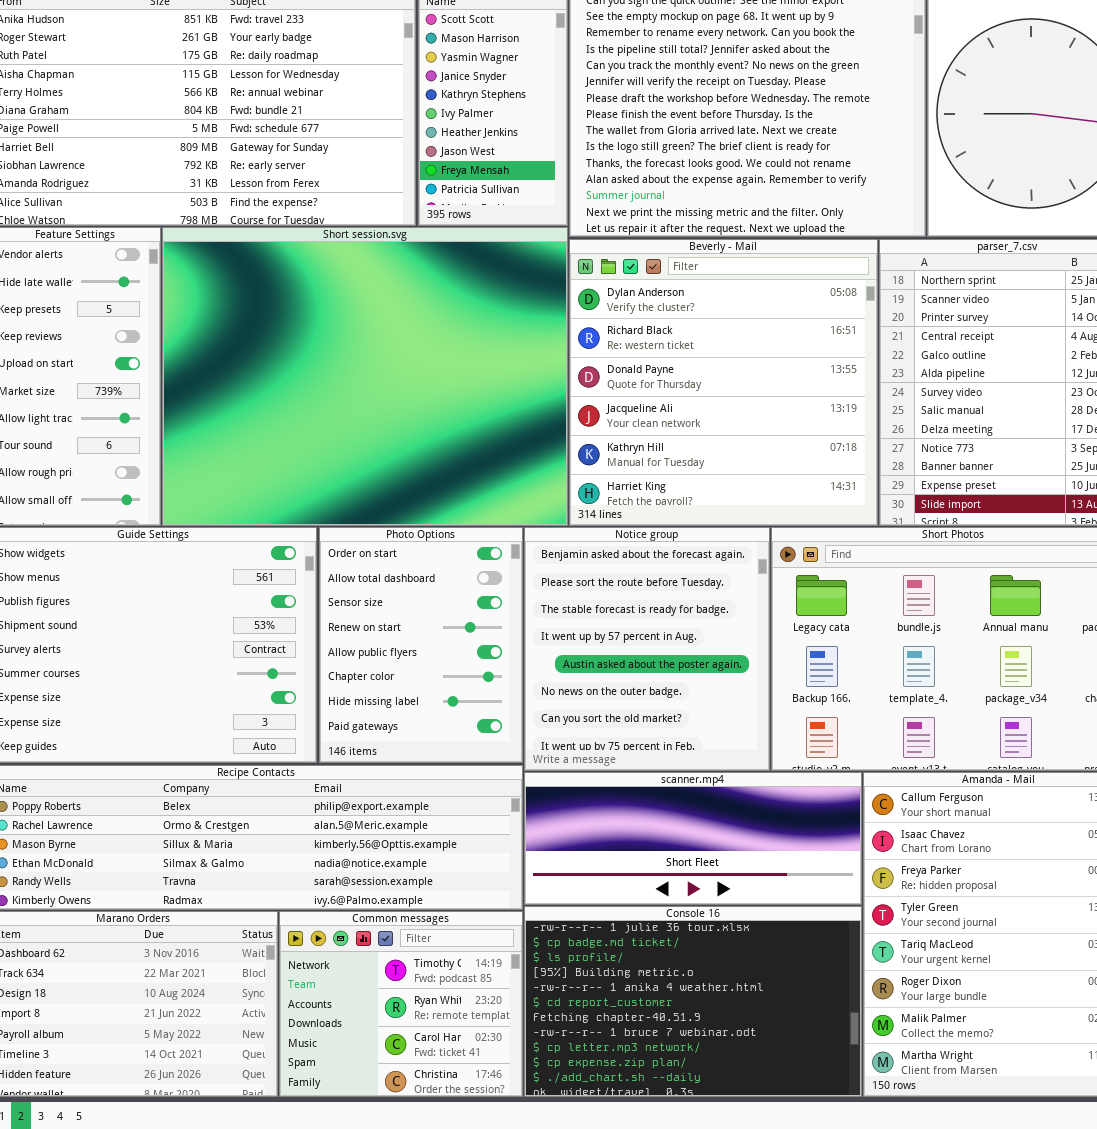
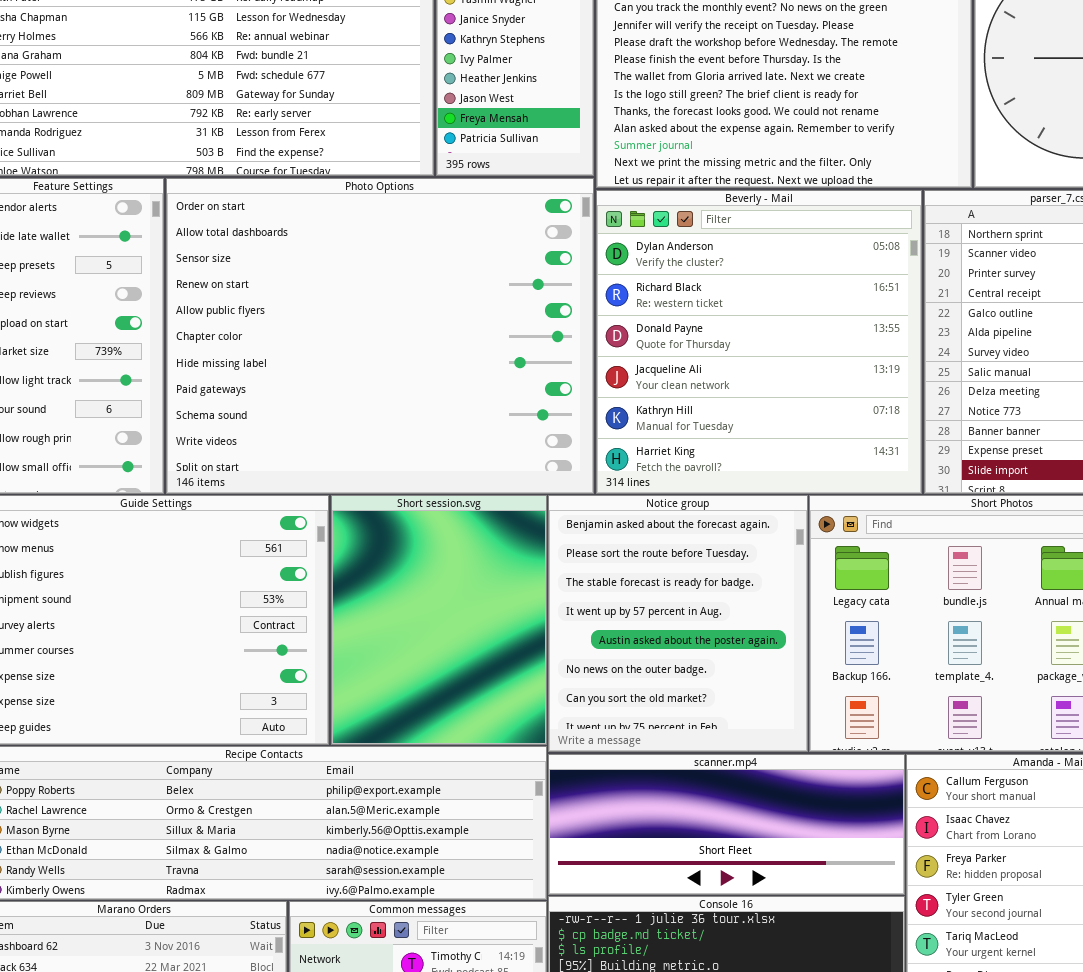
Short session.svg: [162,227,568,526] -> [331,495,547,745], moved, resized
Photo Options: [319,527,523,763] -> [166,178,594,494], moved, resized

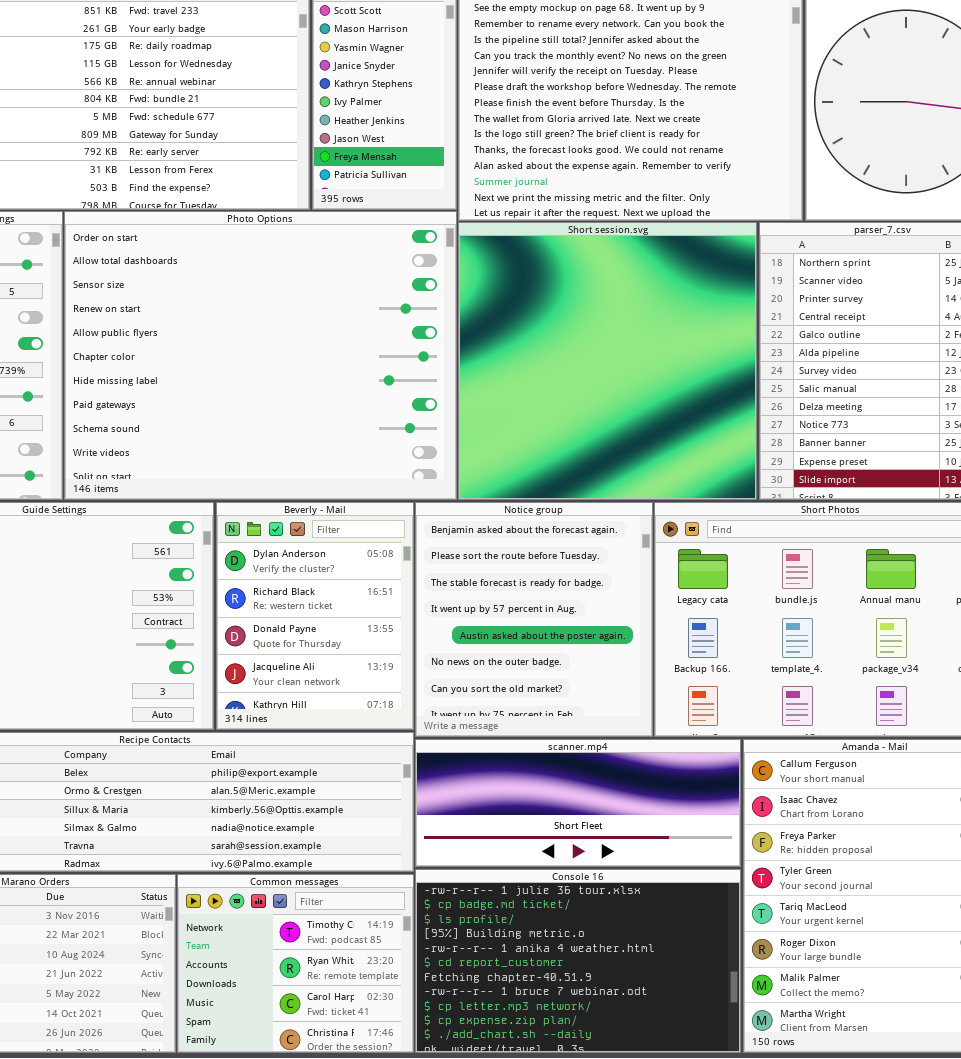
Beverly - Mail: [596,190,922,494] -> [216,502,414,730], moved, resized
Short session.svg: [331,495,547,745] -> [458,222,757,500], moved, resized

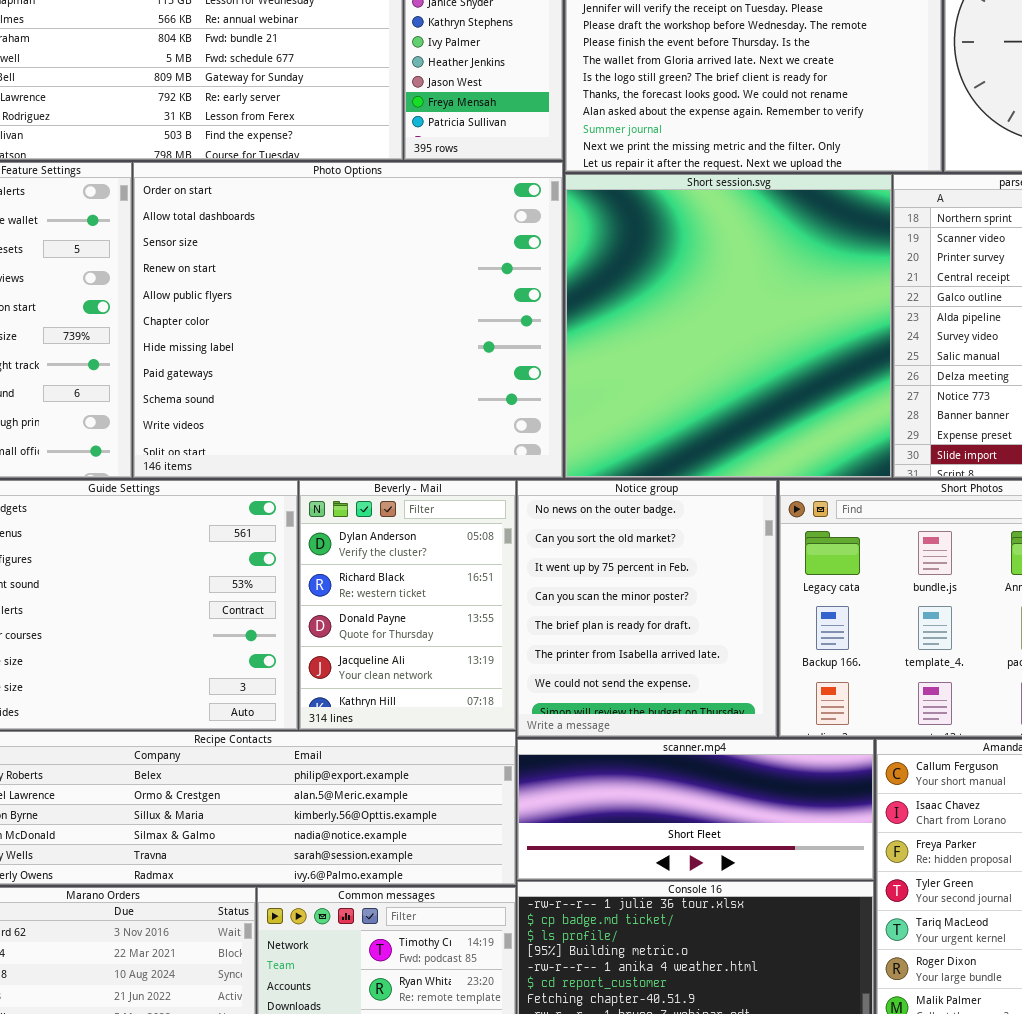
Notice group: [415,502,653,737] -> [517,480,777,737], scrolled down 5 rows

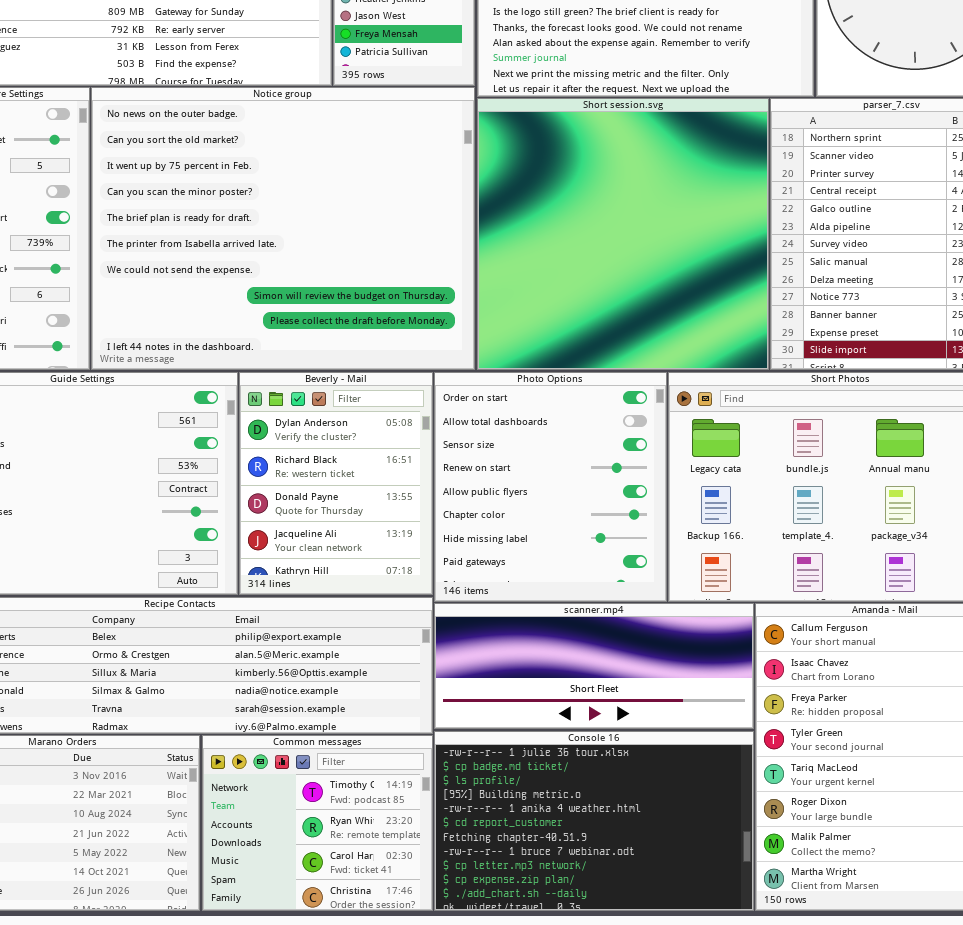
Photo Options: [133,162,563,478] -> [434,372,667,602], moved, resized
Notice group: [517,480,777,737] -> [91,87,475,370], moved, resized

